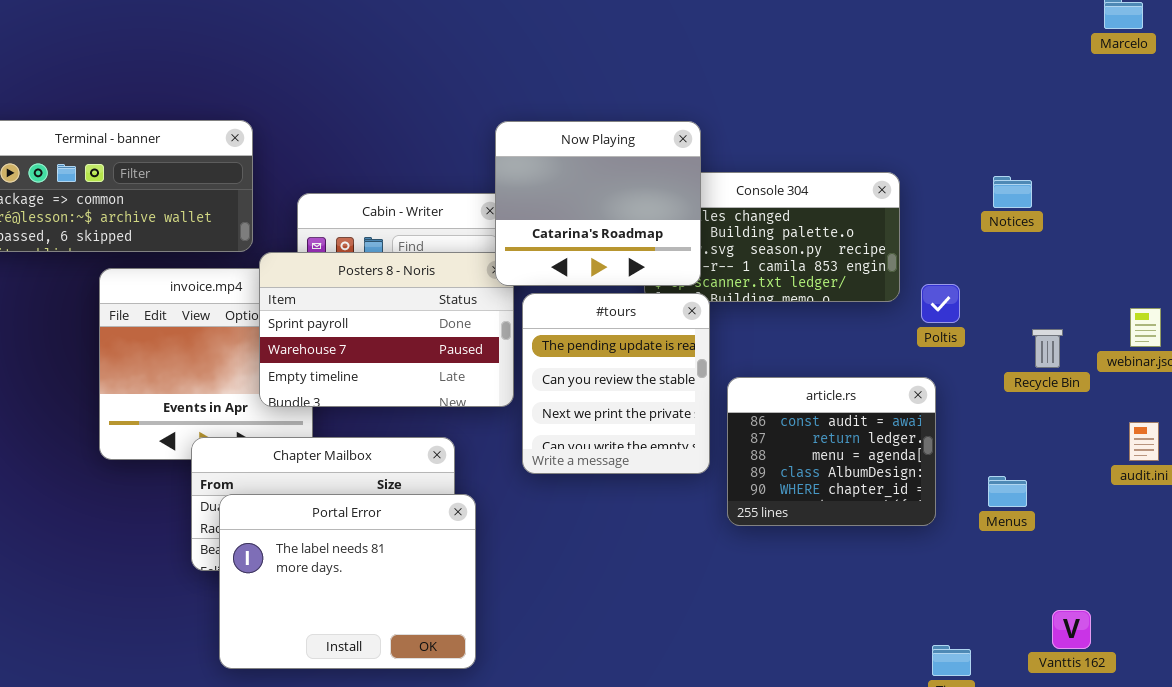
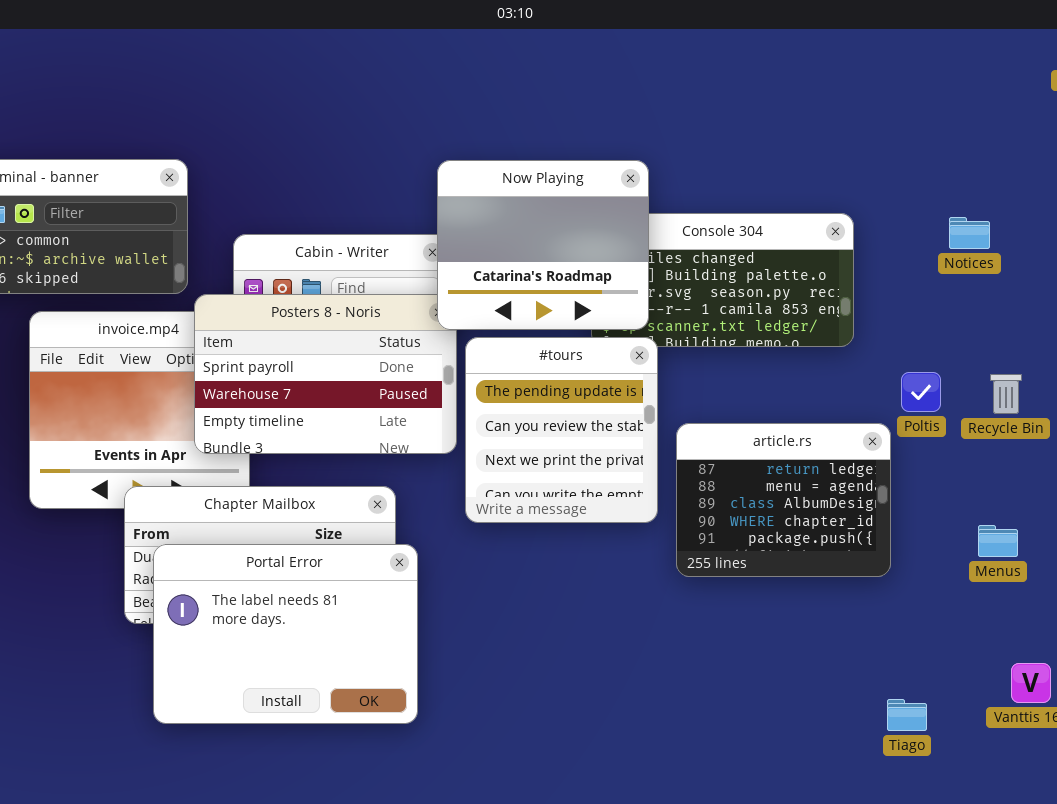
Poltis: [921,284,960,323] -> [901,372,941,412], moved
article.rs: [727,377,936,526] -> [676,423,891,577], scrolled down 1 row
Menus: [988,476,1027,507] -> [978,525,1018,557], moved

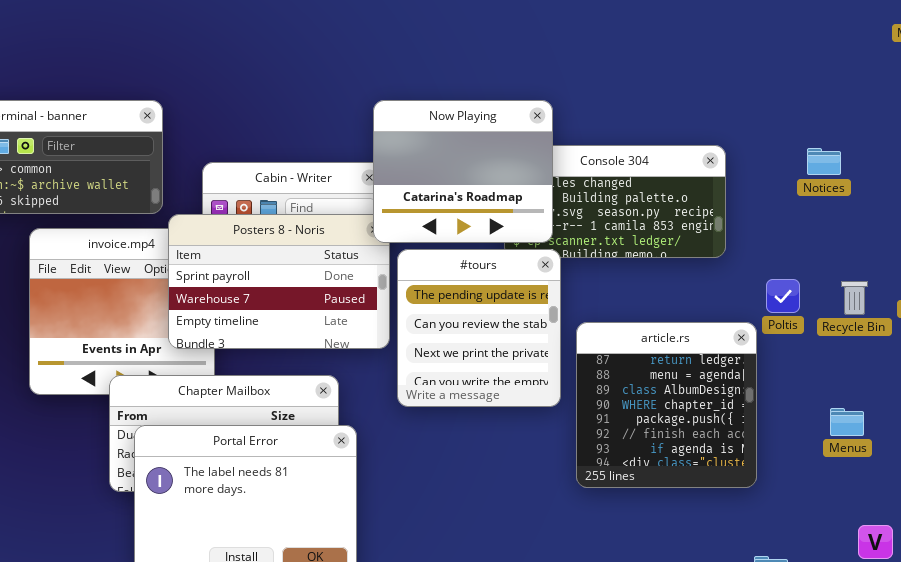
article.rs: [676,423,891,577] -> [576,322,757,488], resized

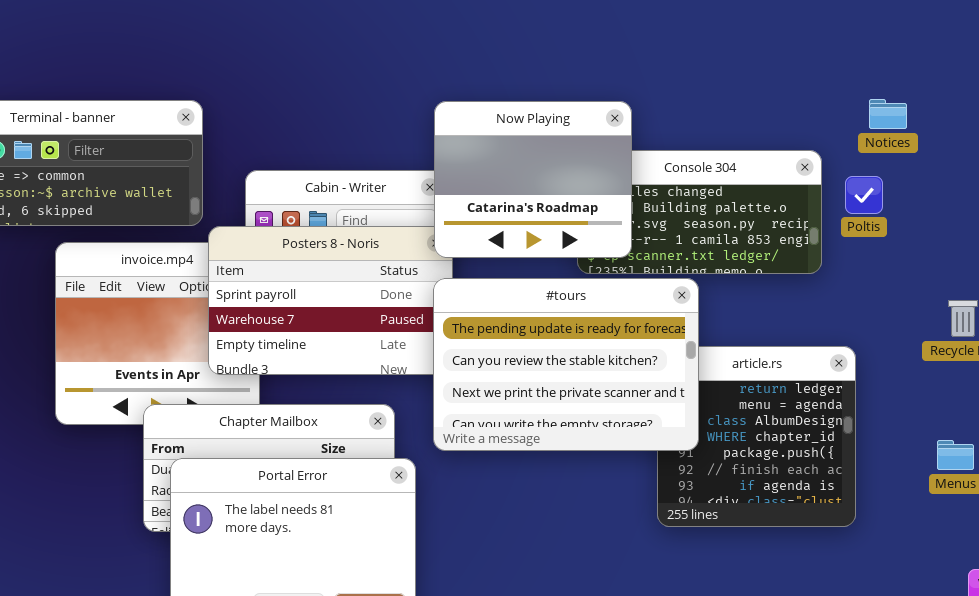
Notices: [807,148,841,175] -> [869,99,907,129], moved
#tours: [397,249,561,407] -> [433,278,699,451], moved, resized
Poltis: [766,279,800,313] -> [845,176,883,214], moved

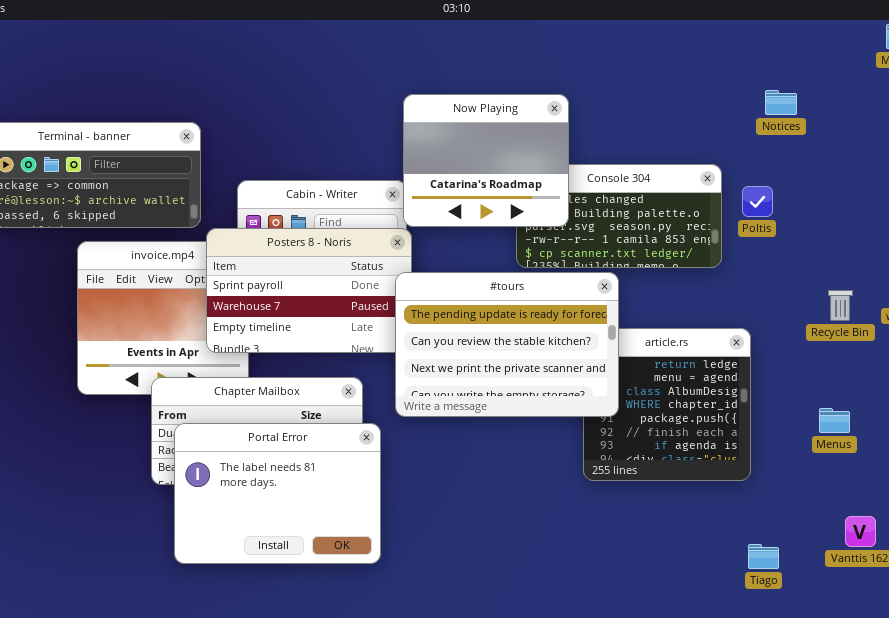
Notices: [869,99,907,129] -> [765,90,797,115], moved
Now Playing: [434,101,632,258] -> [403,94,569,227], moved

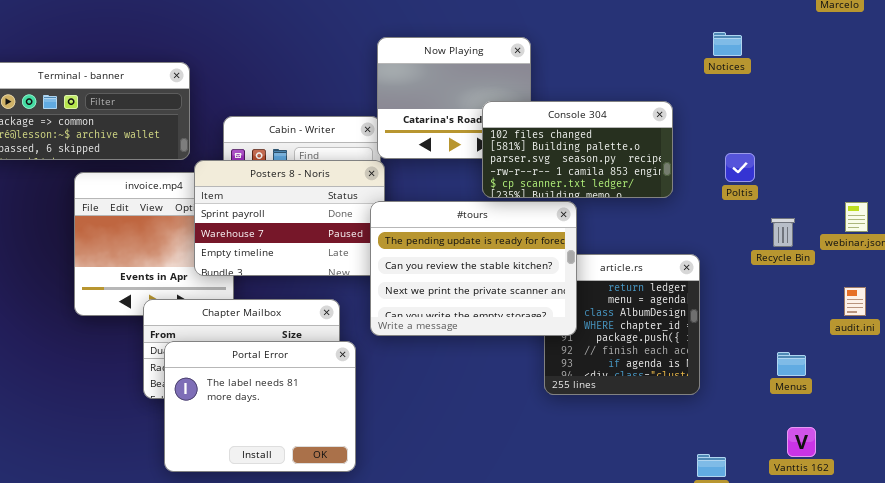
Console 304: [516,164,722,268] -> [482,101,673,198], raised
Poltis: [742,186,773,217] -> [725,153,755,182], moved
Menus: [819,408,850,433] -> [777,352,806,376], moved

